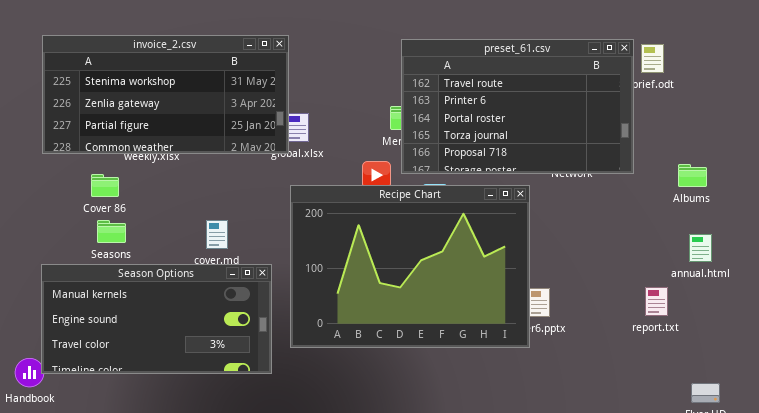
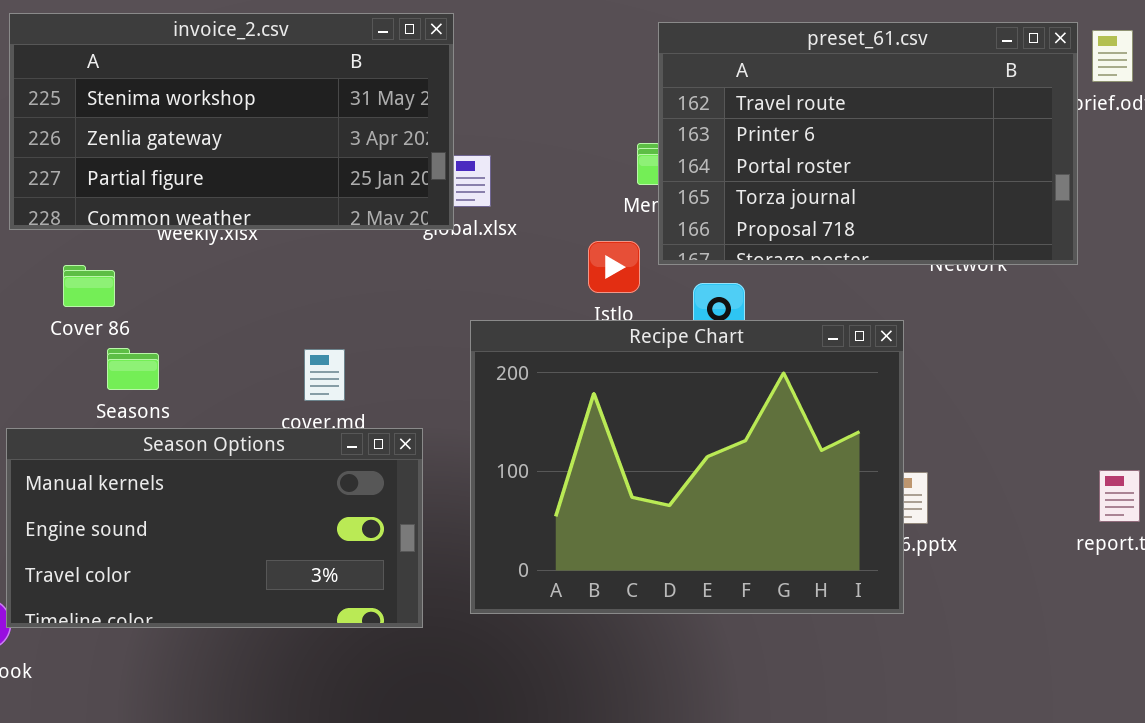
Cover 86: [91,174,119,197] -> [63,265,115,307], moved
Recipe Chart: [290,185,530,348] -> [470,320,904,614], moved

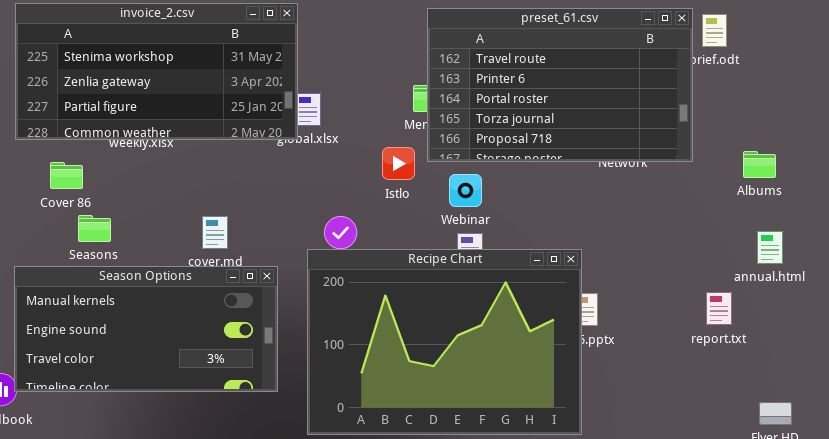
Recipe Chart: [470,320,904,614] -> [307,249,582,435], moved

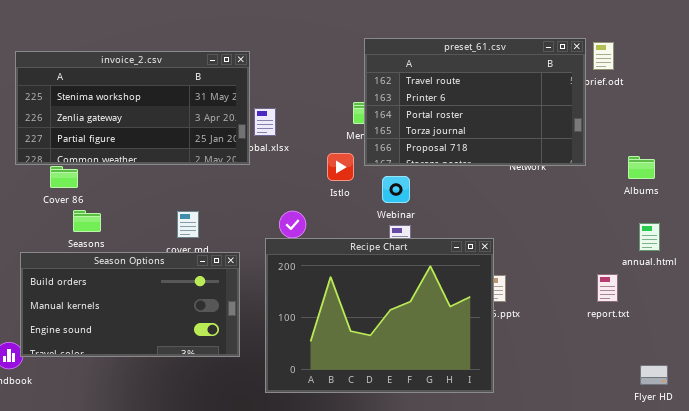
invoice_2.csv: [15,3,298,140] -> [15,51,250,165], moved
Season Options: [14,266,278,392] -> [20,252,240,357], scrolled up 1 row

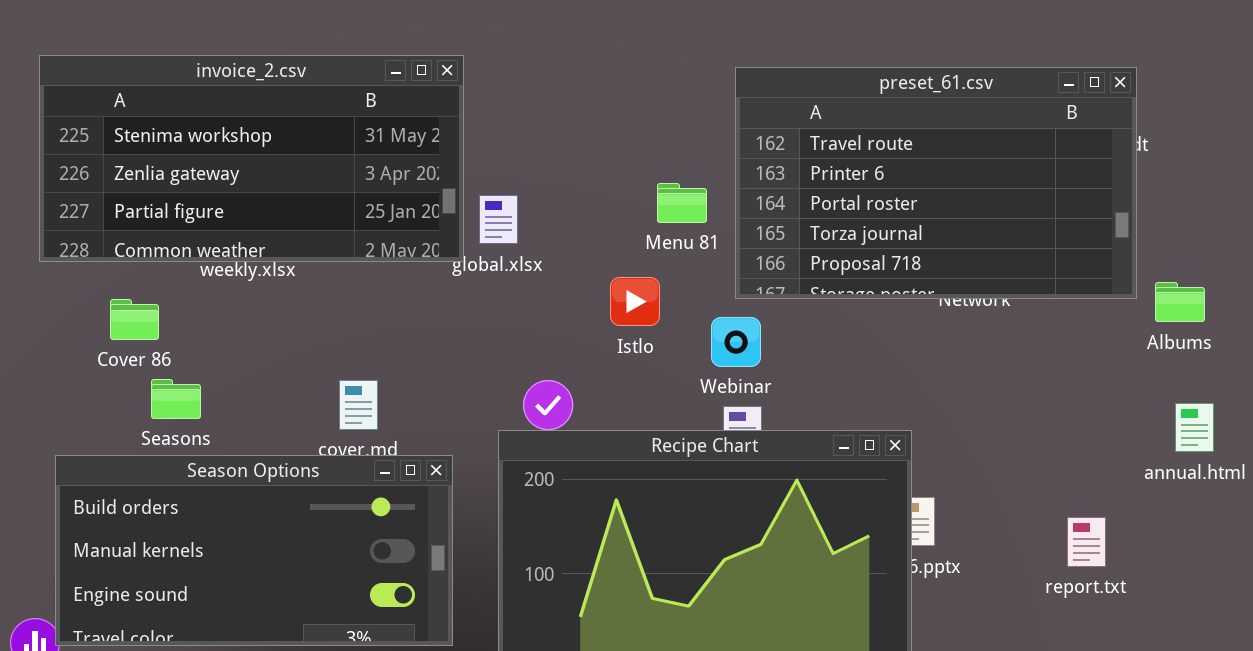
preset_61.csv: [364,38,586,166] -> [735,67,1137,299], moved
invoice_2.csv: [15,51,250,165] -> [39,55,464,262], moved
report.txt: [597,274,618,302] -> [1067,517,1106,567], moved

